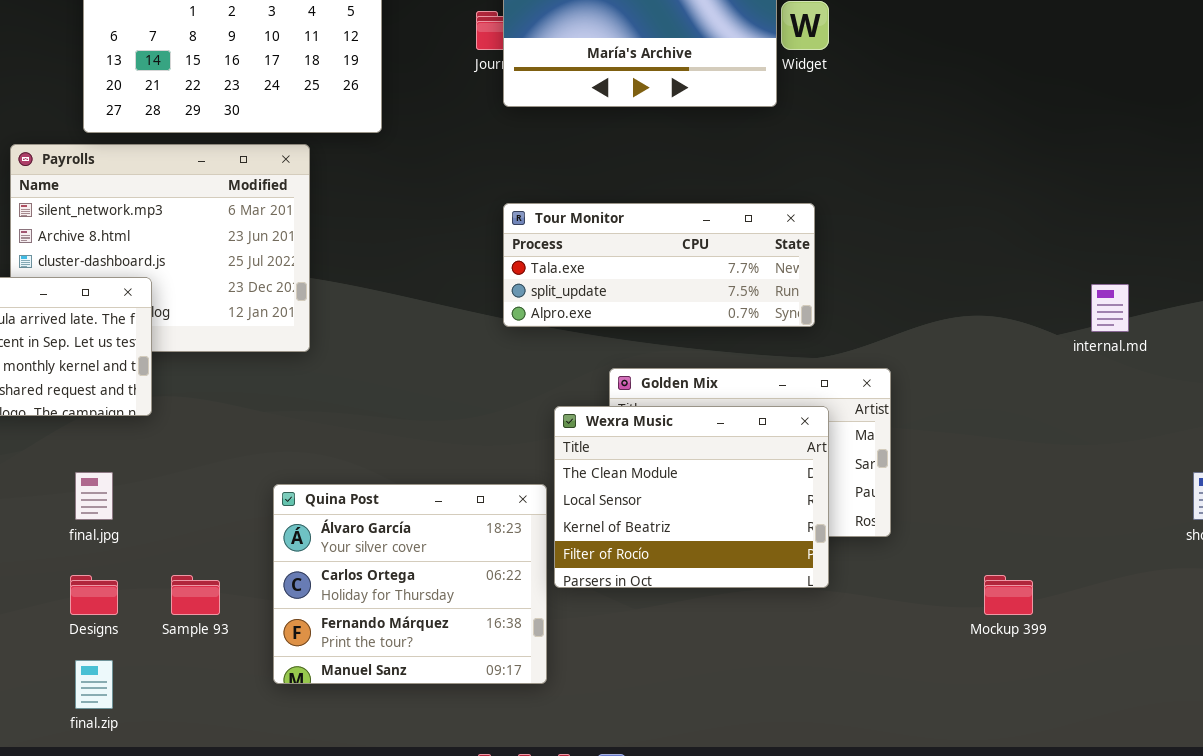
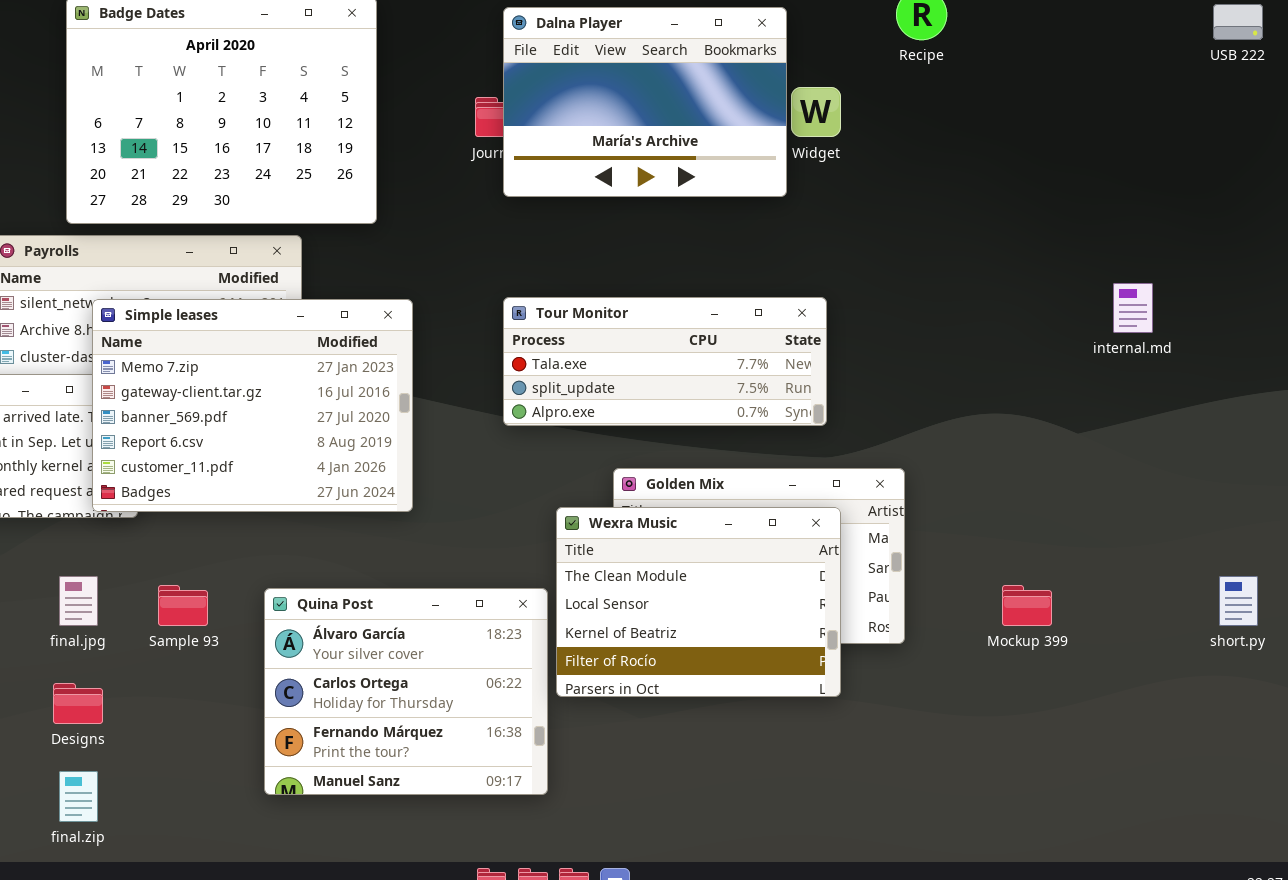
Simple leases: none -> [92,299,413,512], opened
internal.md: [1091,284,1129,332] -> [1113,283,1153,333], moved
Sample 93: [171,575,220,615] -> [158,585,208,626], moved
Mockup 399: [984,575,1033,615] -> [1002,585,1052,626], moved

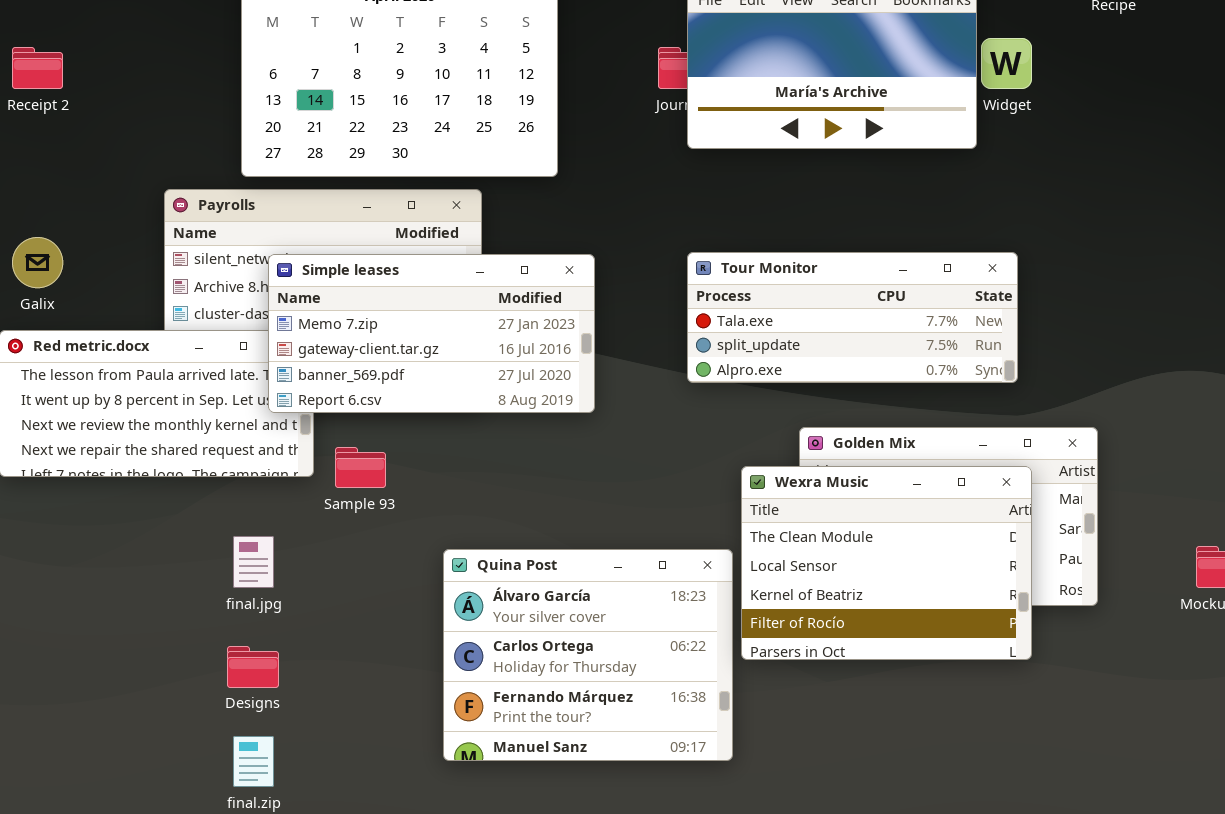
Simple leases: [92,299,413,512] -> [268,254,595,413], resized
Sample 93: [158,585,208,626] -> [335,447,386,488], moved

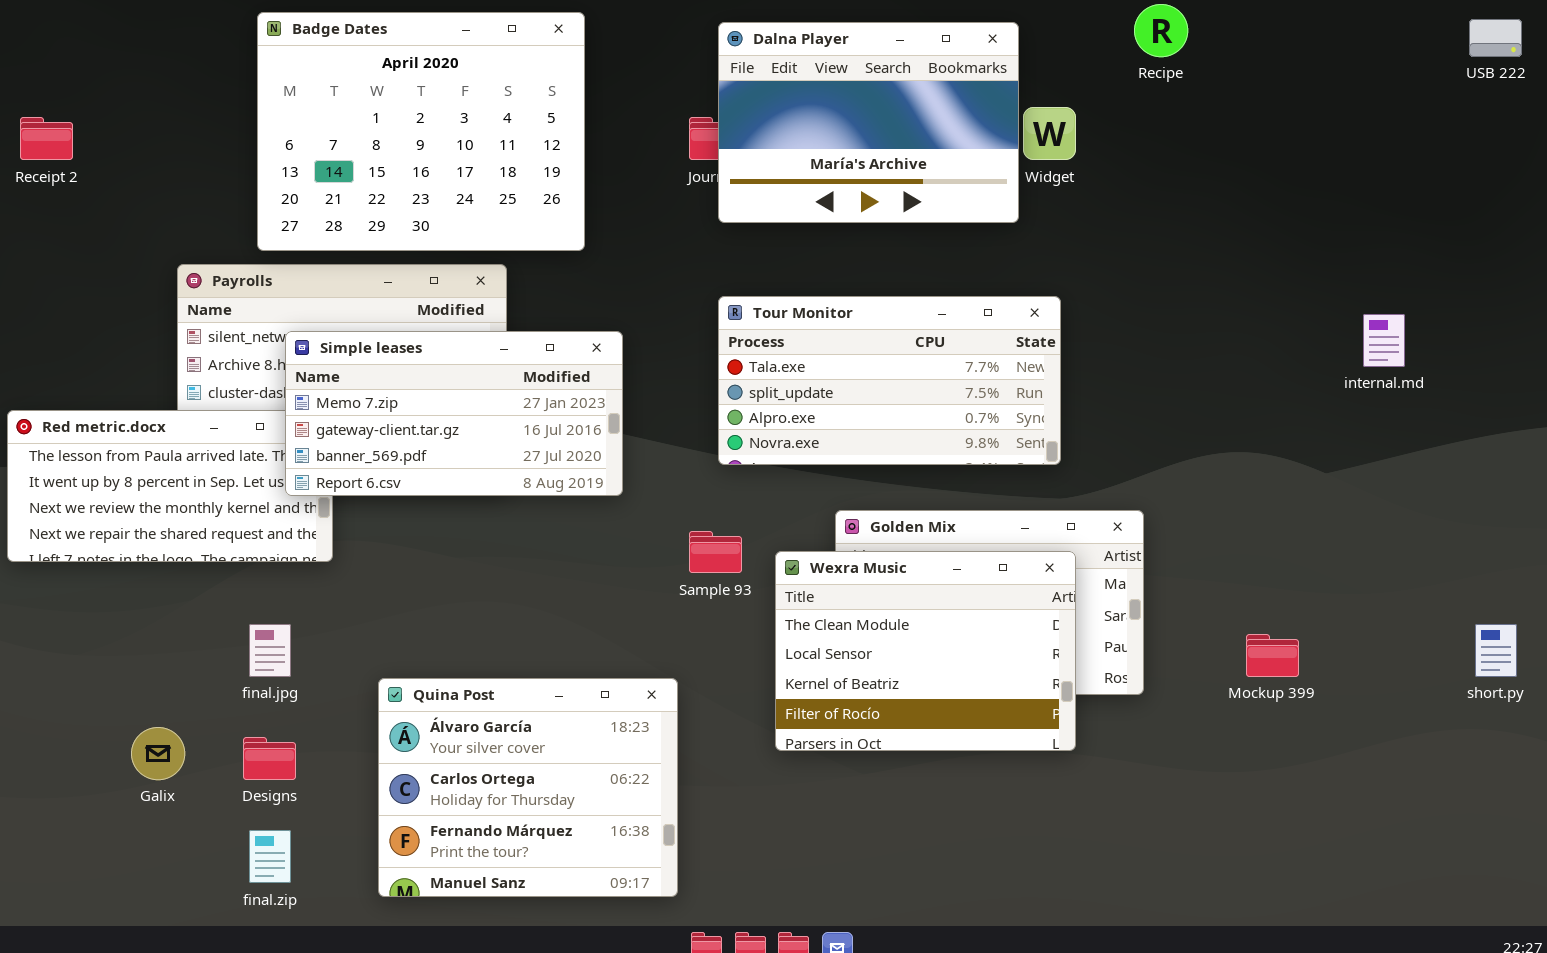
Galix: [12,237,63,288] -> [131,727,185,780], moved
Tour Monitor: [687,252,1018,383] -> [718,296,1061,465], resized
Sample 93: [335,447,386,488] -> [689,531,742,573], moved
Quina Post: [443,549,733,761] -> [378,678,678,897], moved

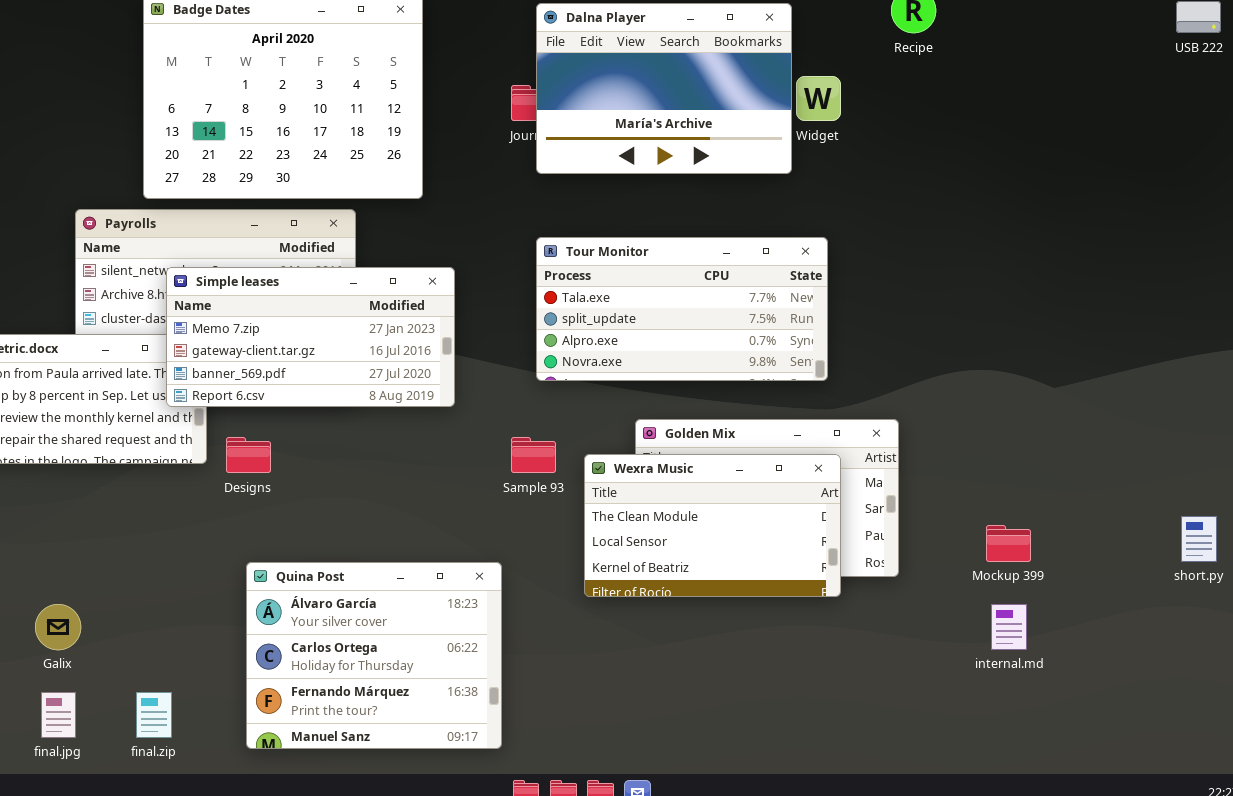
internal.md: [1363,314,1405,367] -> [991,604,1027,650], moved
Wexra Music: [775,551,1076,751] -> [584,454,841,597], resized
final.jpg: [249,624,291,677] -> [41,692,76,738], moved
Designs: [243,737,296,780] -> [226,437,271,473], moved

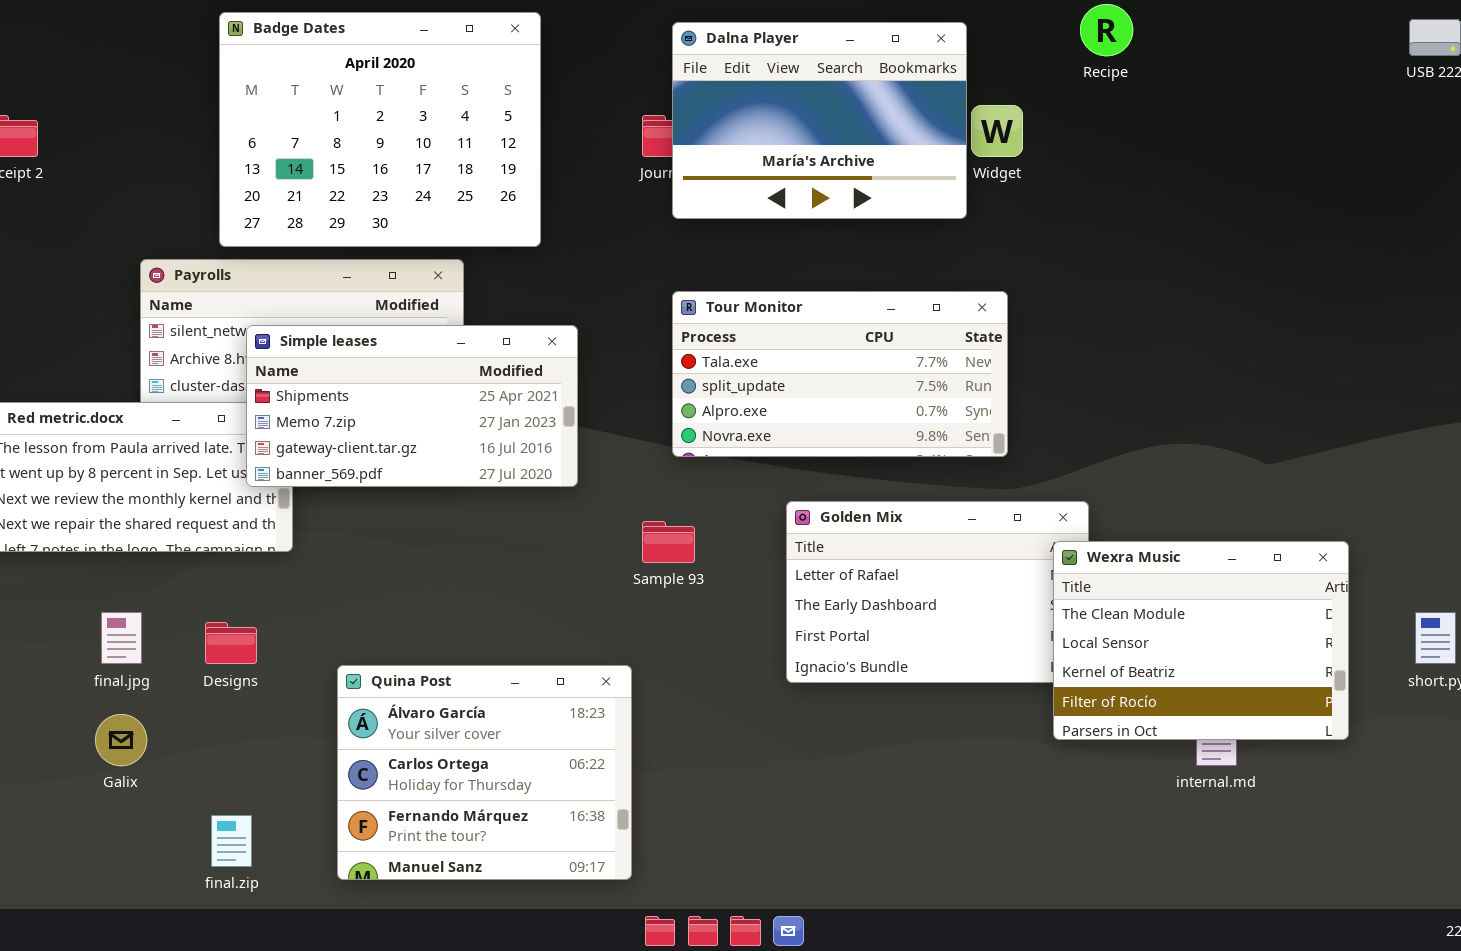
Simple leases: [166,267,455,407] -> [246,325,578,487], scrolled up 1 row
Designs: [226,437,271,473] -> [205,622,257,664], moved
Wexra Music: [584,454,841,597] -> [1053,541,1349,740], moved, resized
final.jpg: [41,692,76,738] -> [101,612,142,664], moved

